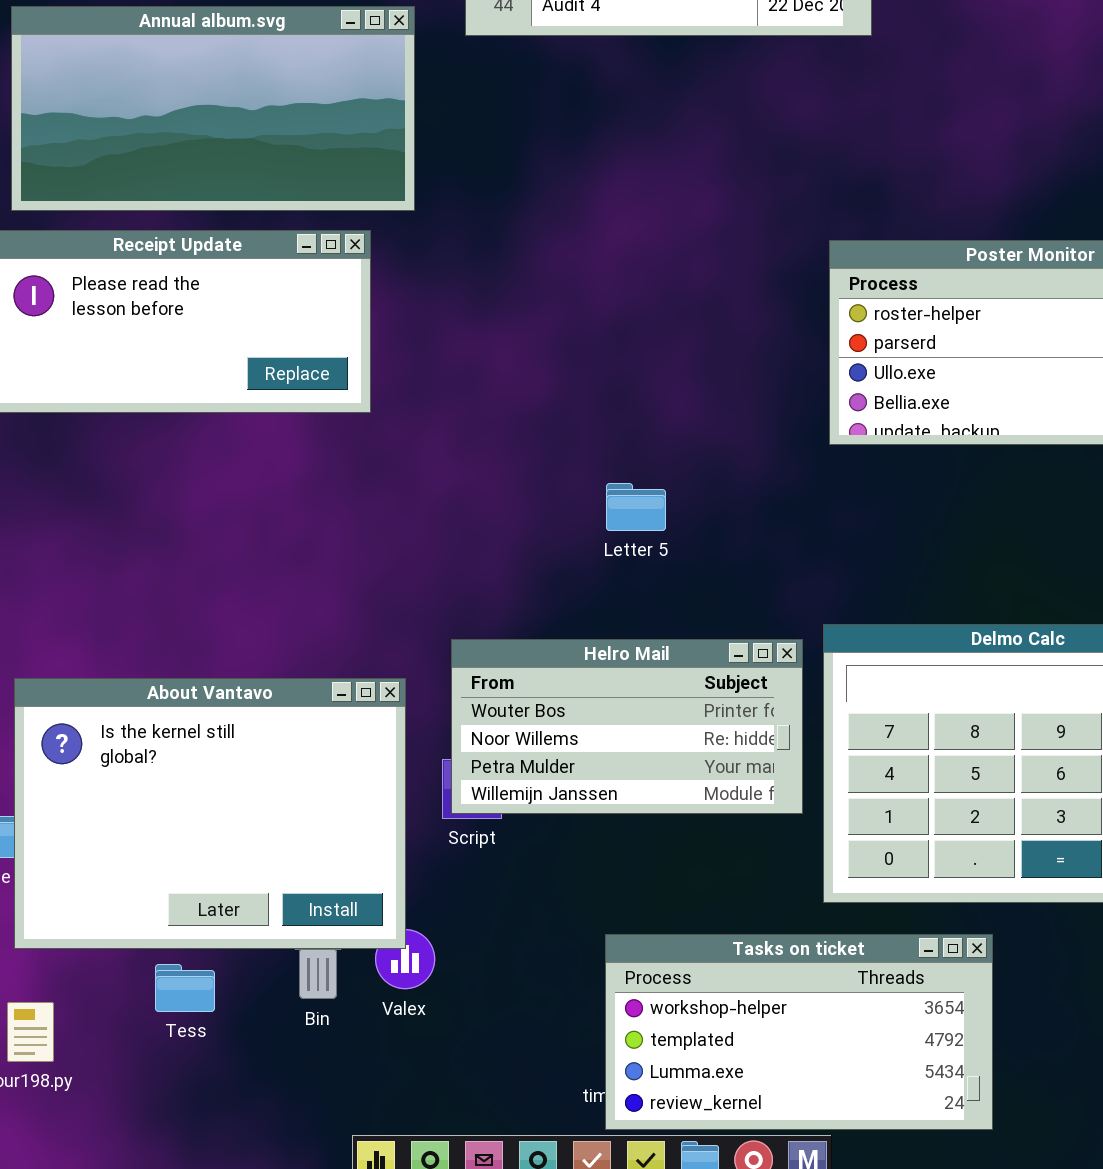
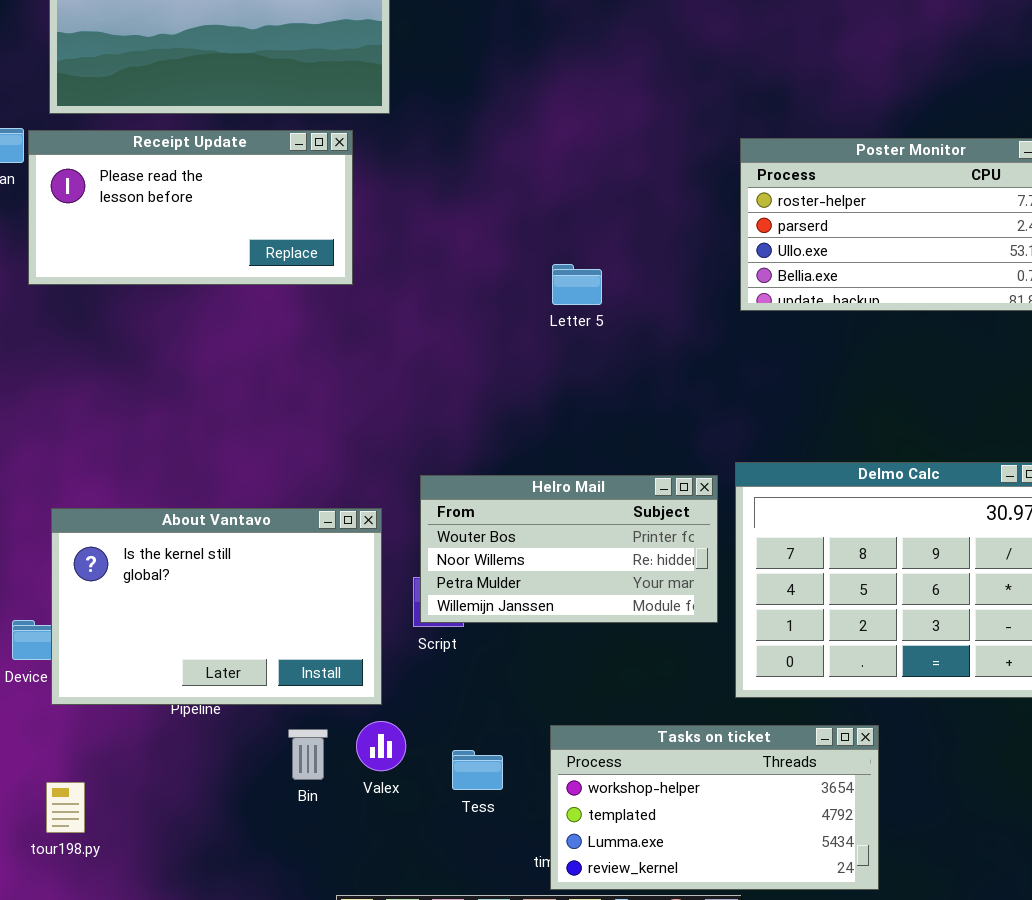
Letter 5: [606,483,666,531] -> [552,264,602,305], moved
About Vantavo: [14,678,406,949] -> [51,508,382,705], resized
Tess: [155,964,215,1012] -> [452,750,503,790], moved

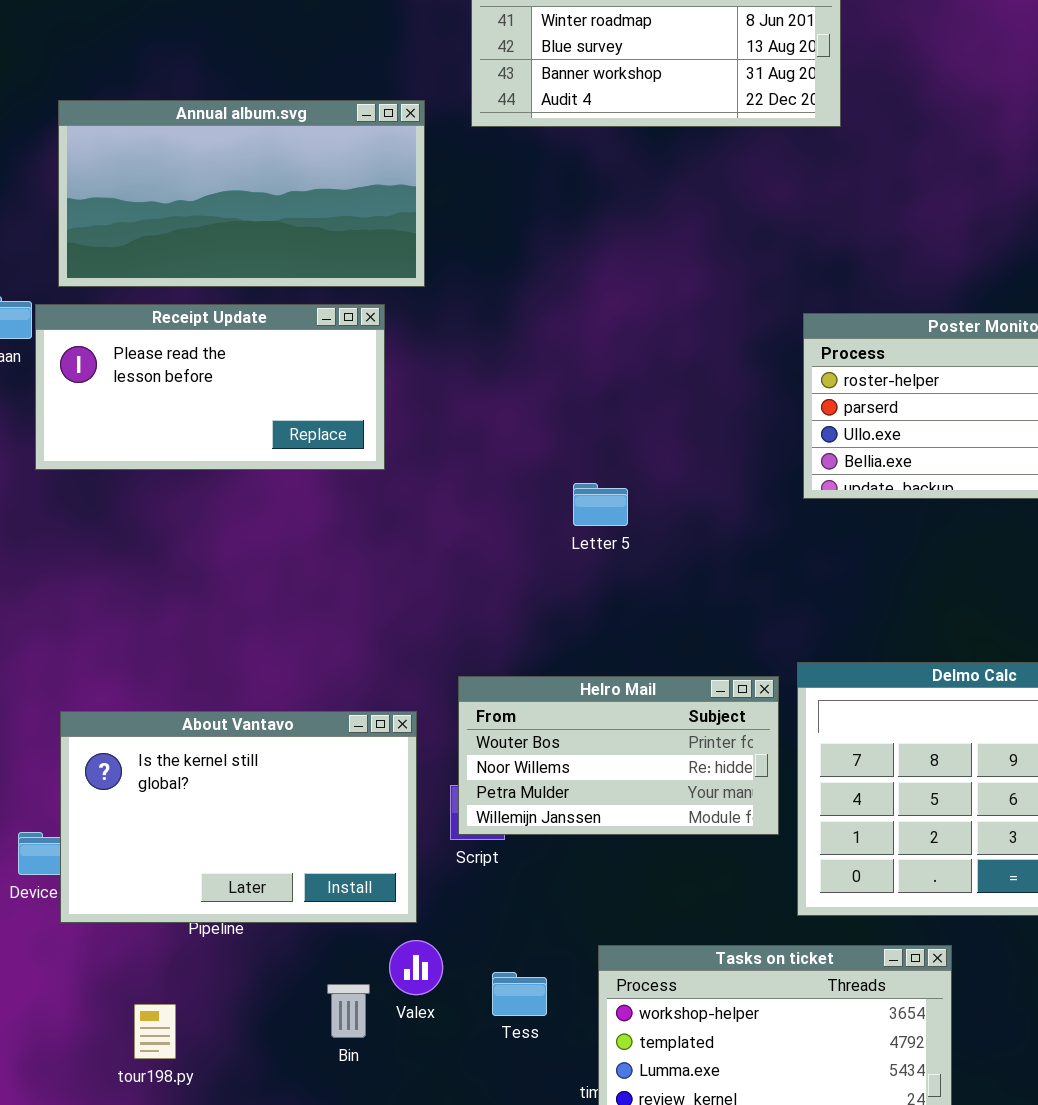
Letter 5: [552,264,602,305] -> [573,483,628,526], moved
Bin: [288,729,328,780] -> [327,984,370,1038], moved
tour198.py: [46,782,85,833] -> [134,1004,176,1059], moved

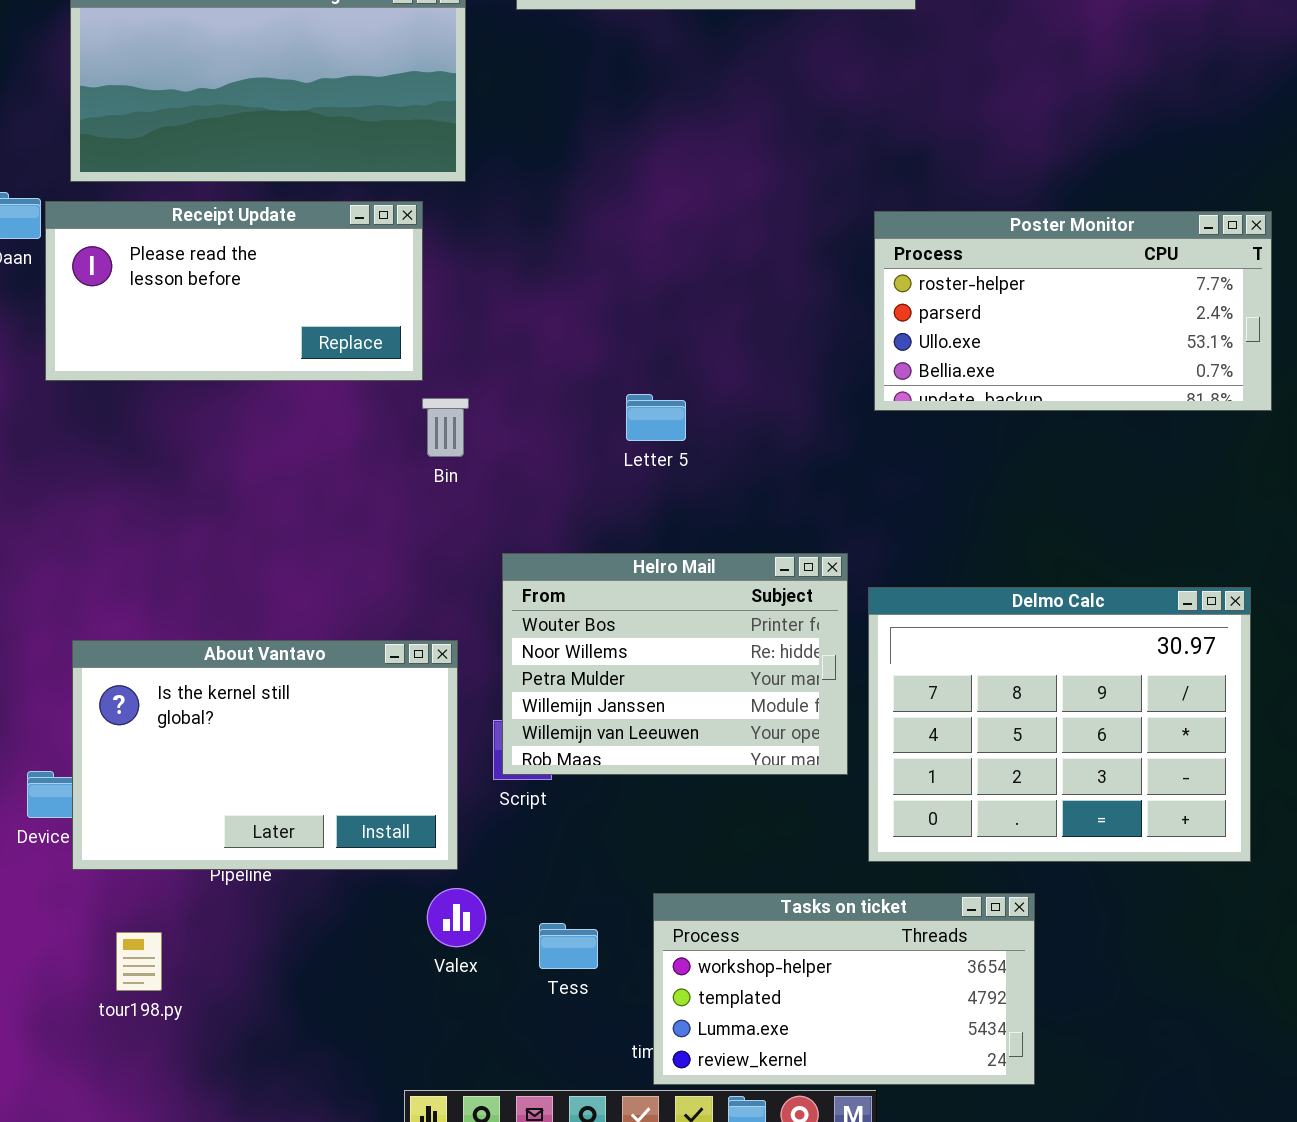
Helro Mail: [458,676,779,835] -> [502,553,848,775], resized
Bin: [327,984,370,1038] -> [422,398,469,457], moved
tour198.py: [134,1004,176,1059] -> [116,932,162,991], moved

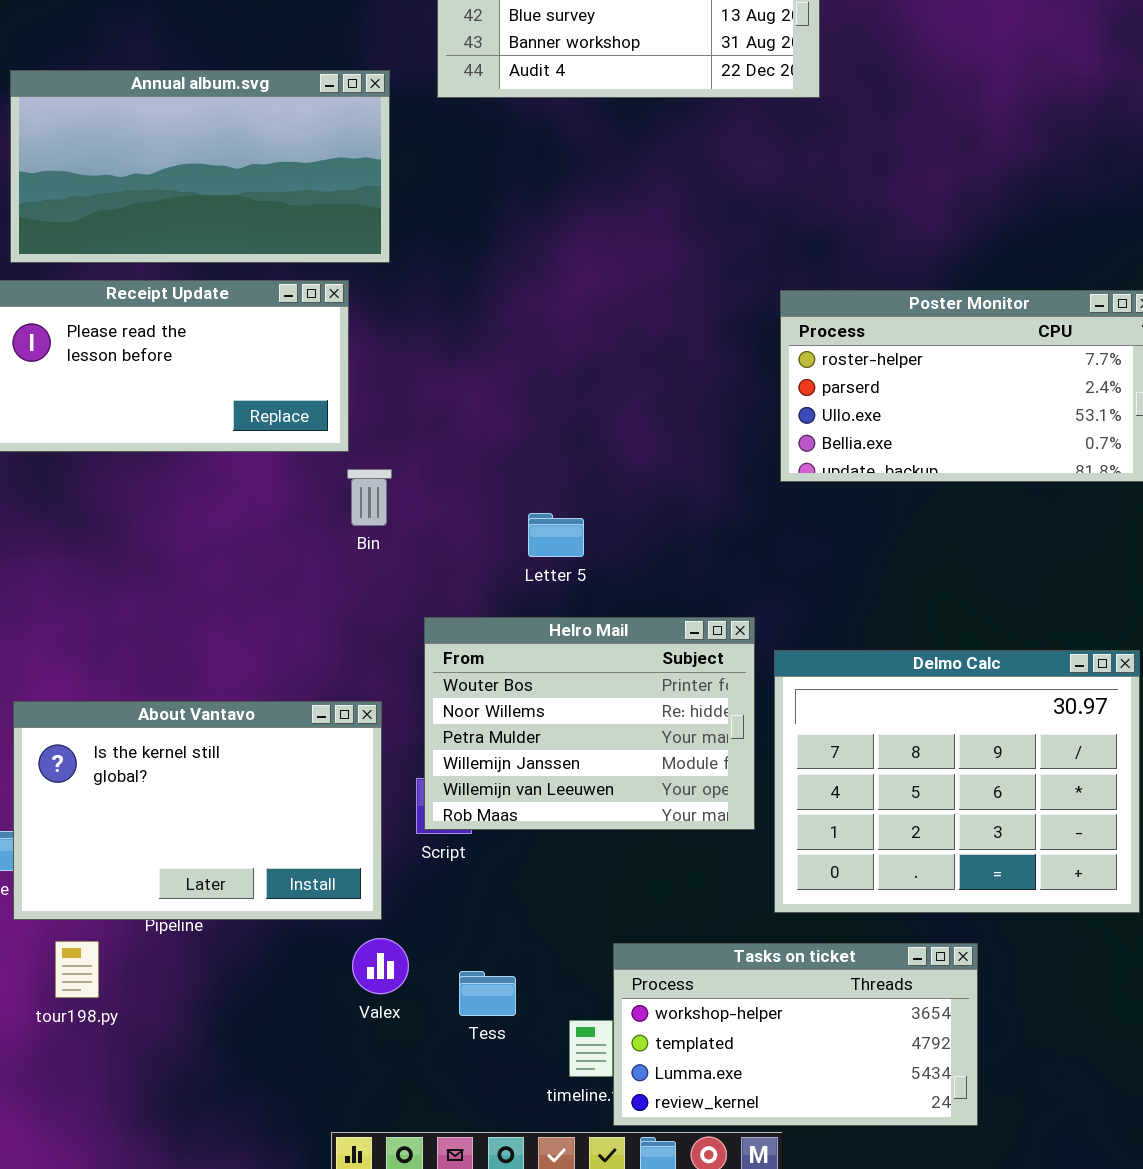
Letter 5: [626,394,686,441] -> [528,513,584,557], moved
Tasks on ticket: [653,893,1035,1085] -> [613,943,978,1126], moved
tour198.py: [116,932,162,991] -> [55,941,99,998], moved

